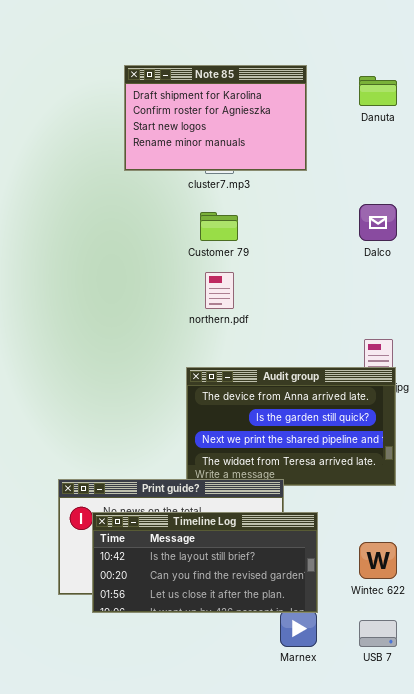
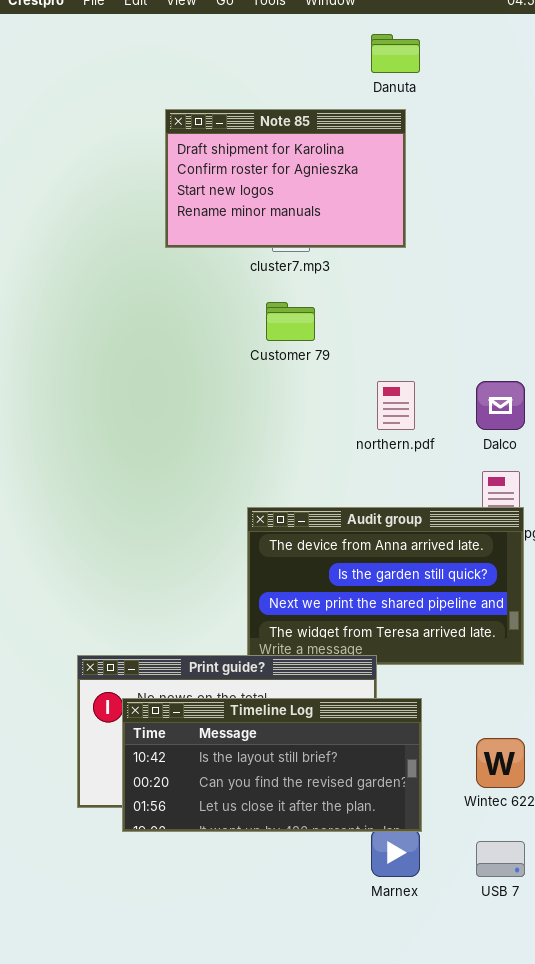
Danuta: [359,76,397,106] -> [371,34,420,73], moved
Dalco: [359,204,397,241] -> [476,381,525,430], moved
northern.pdf: [205,272,234,309] -> [377,381,415,430], moved

